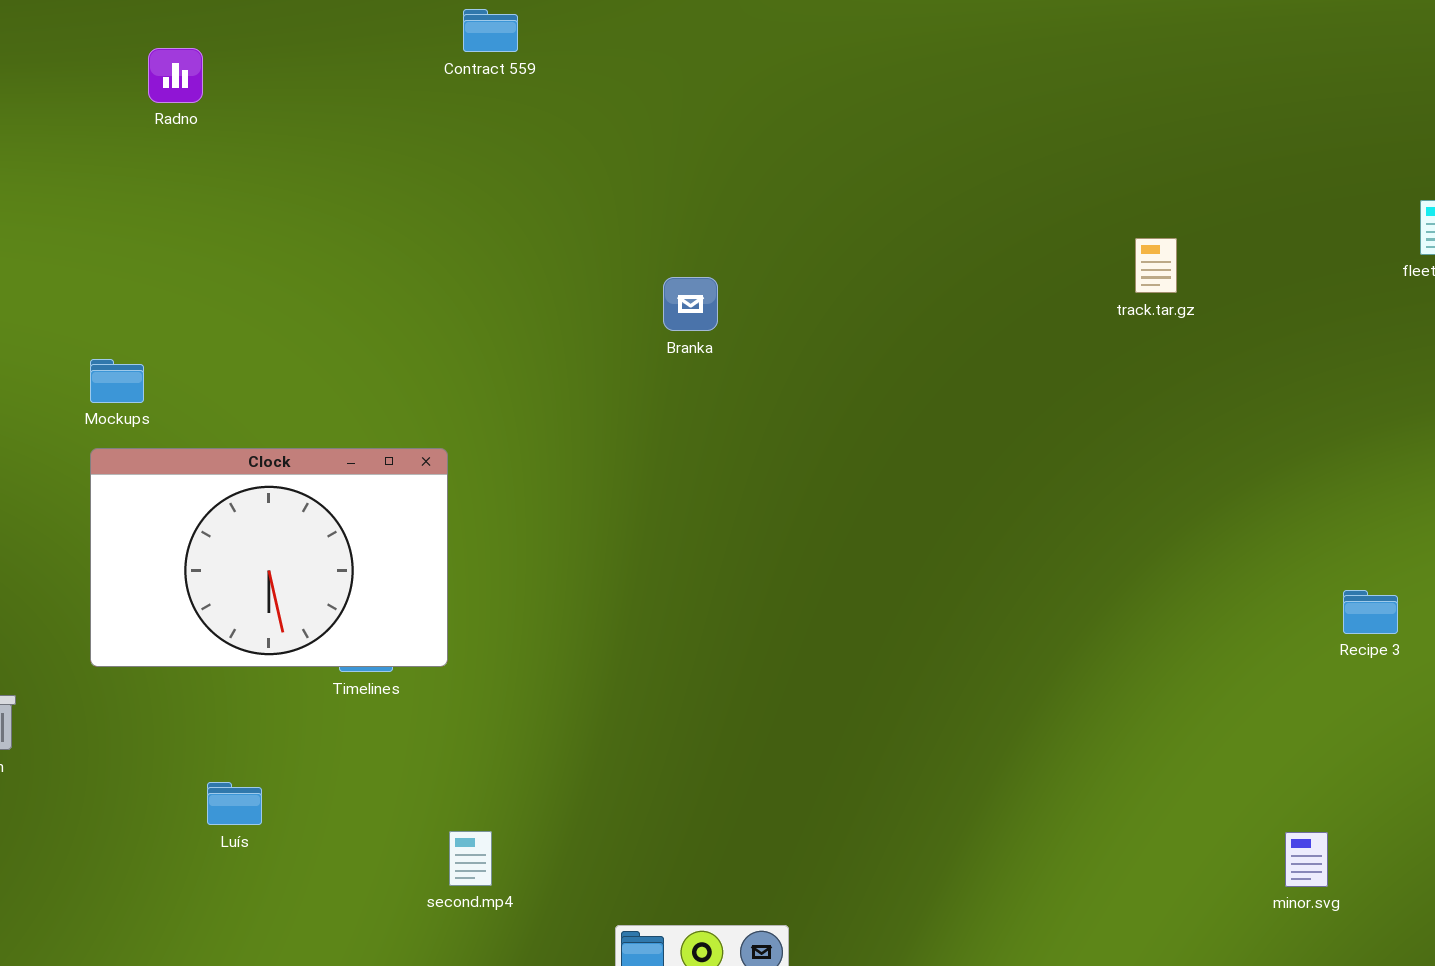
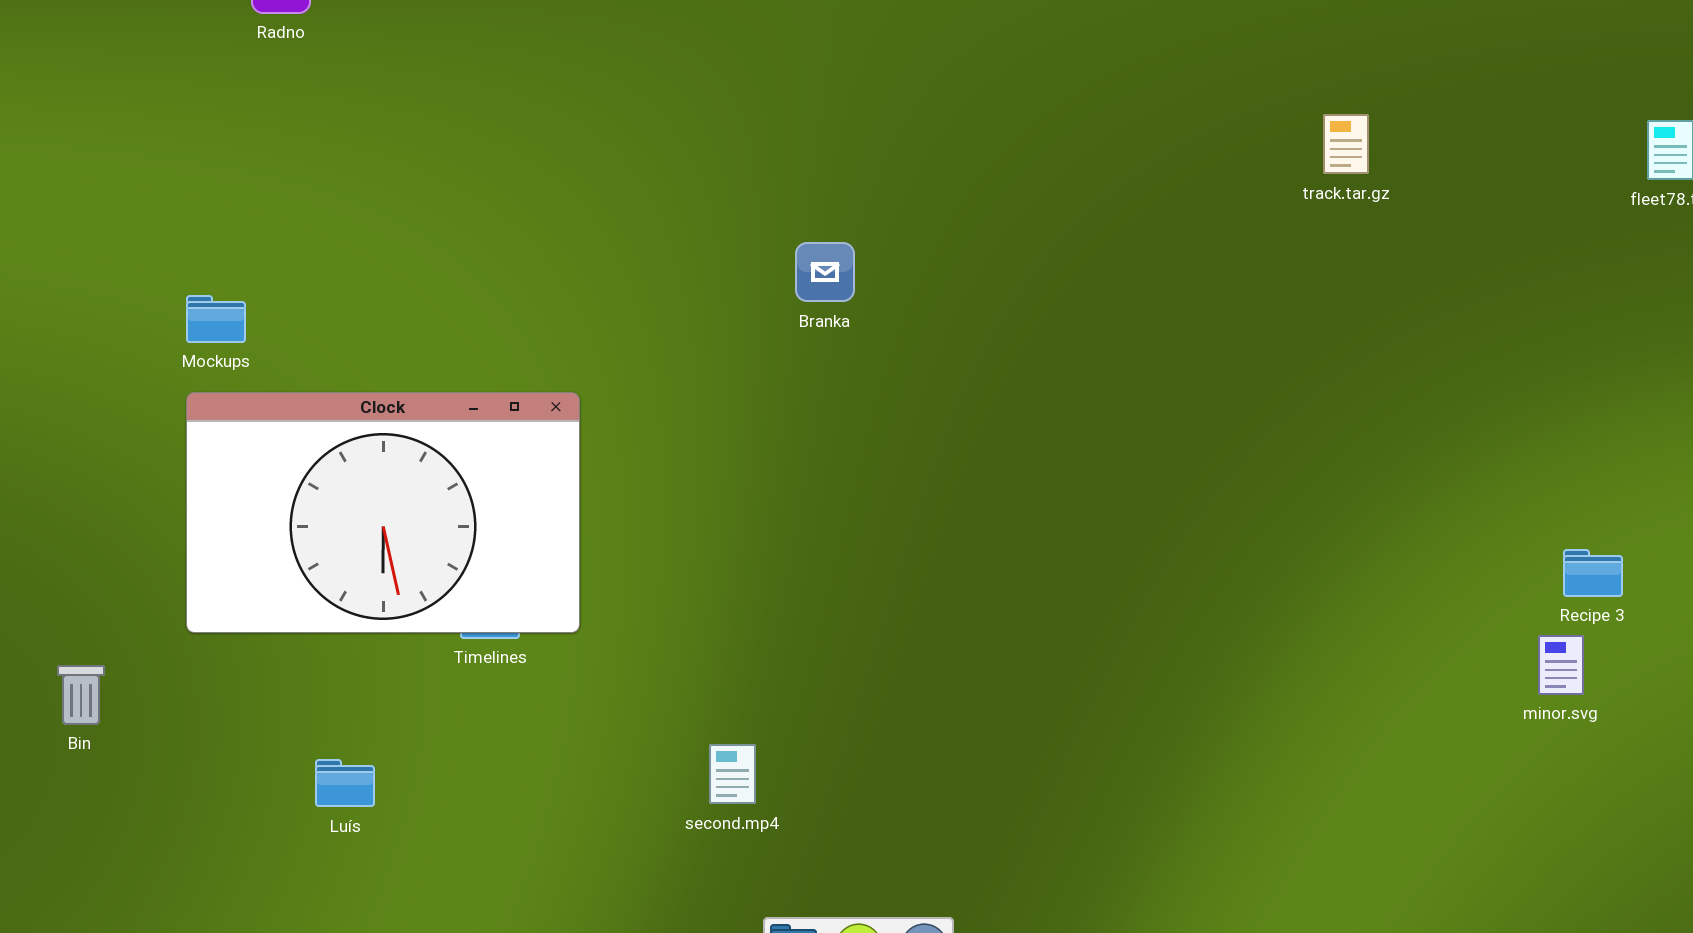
track.tar.gz: [1135,238,1177,293] -> [1323,114,1369,174], moved
Branka: [663,277,718,331] -> [795,242,855,302], moved
second.mp4: [449,831,492,886] -> [709,744,756,804], moved
minor.svg: [1285,832,1328,887] -> [1538,635,1584,695], moved

